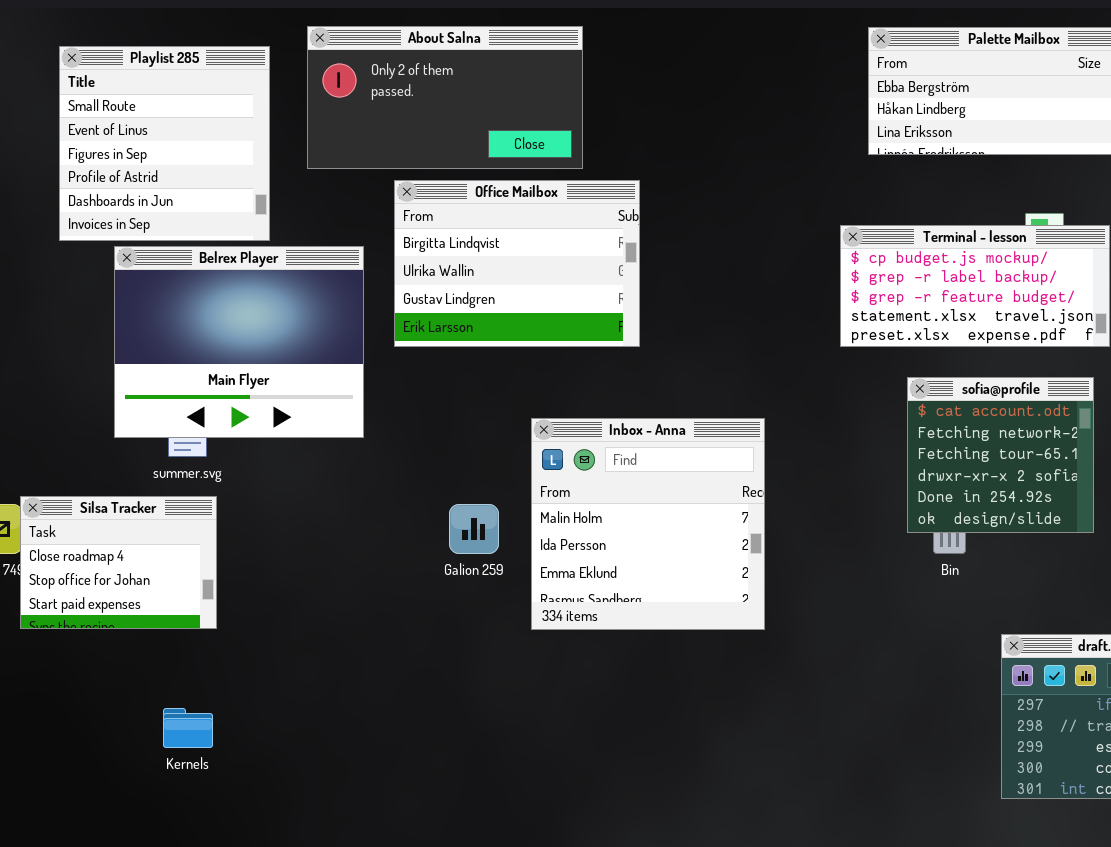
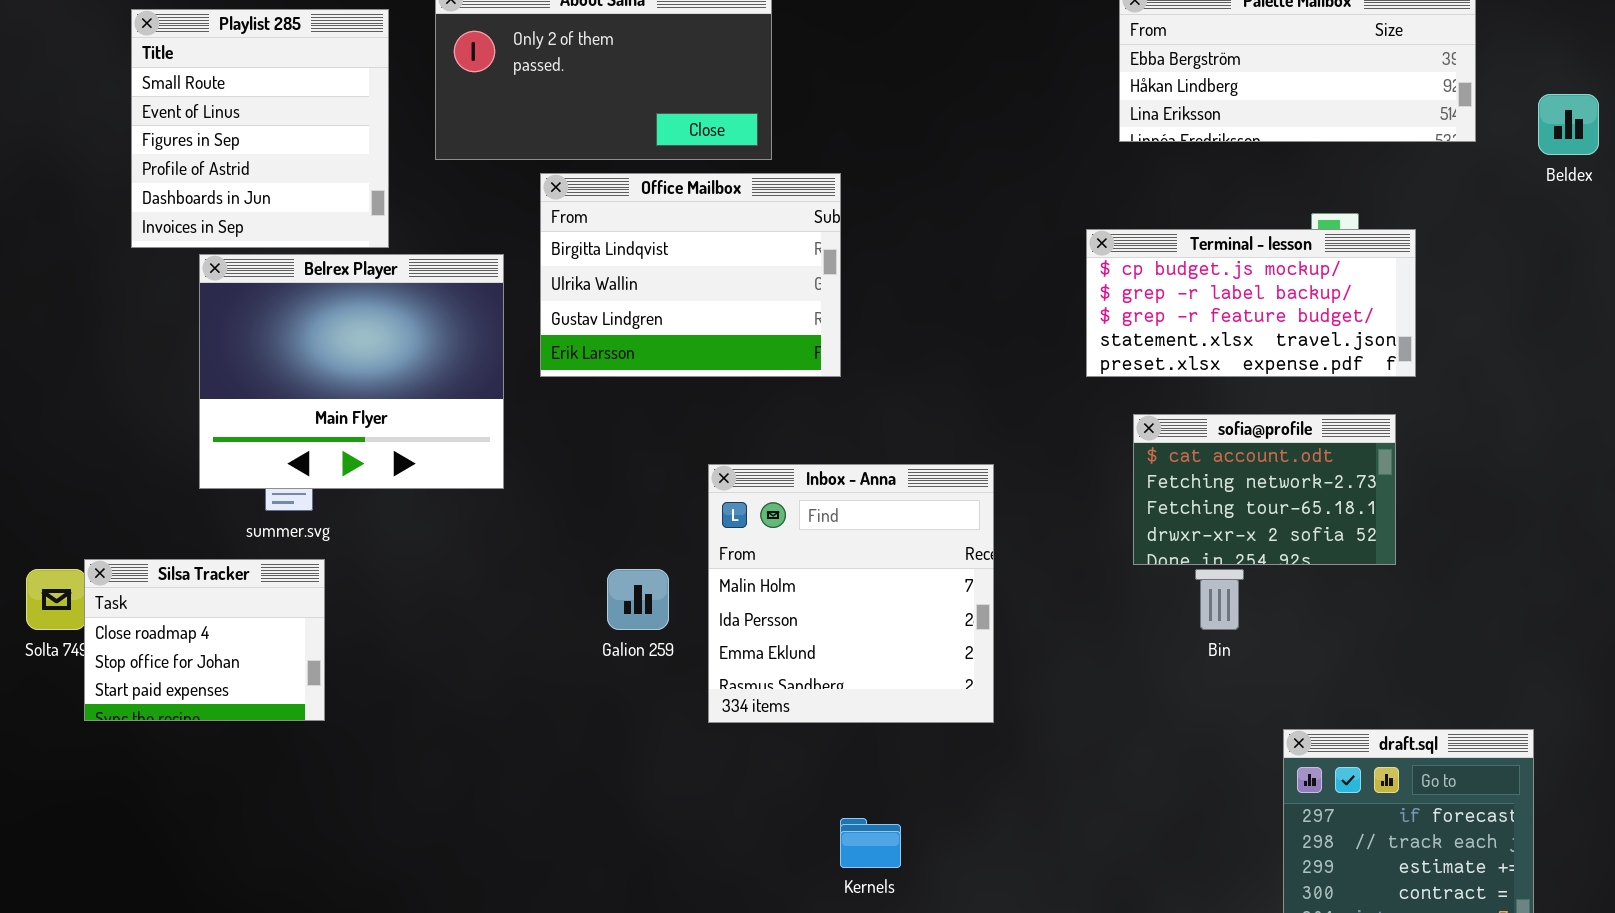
sofia@profile: [907,377,1094,533] -> [1133,414,1396,565], resized
Kernels: [163,708,213,748] -> [840,818,901,868], moved

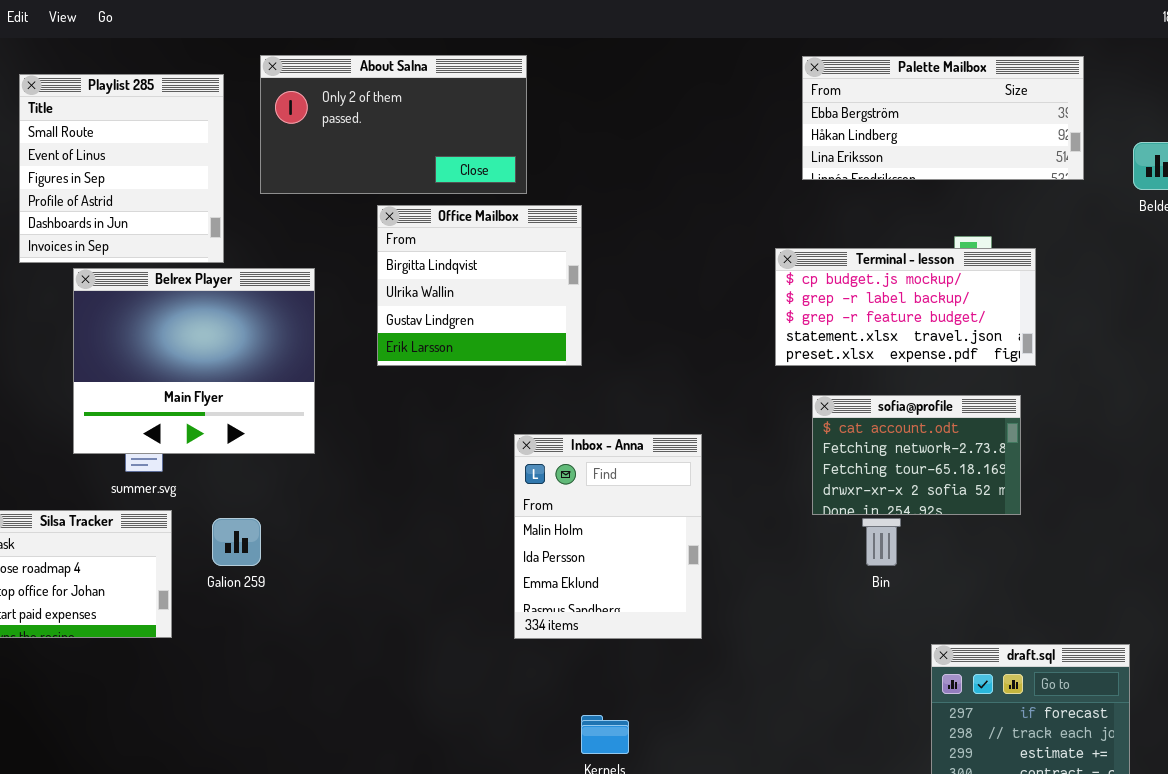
Office Mailbox: [540,173,841,377] -> [377,205,582,366], resized
Inbox - Anna: [708,464,994,723] -> [514,434,702,639], resized
Galion 259: [607,569,669,630] -> [212,518,261,566], moved

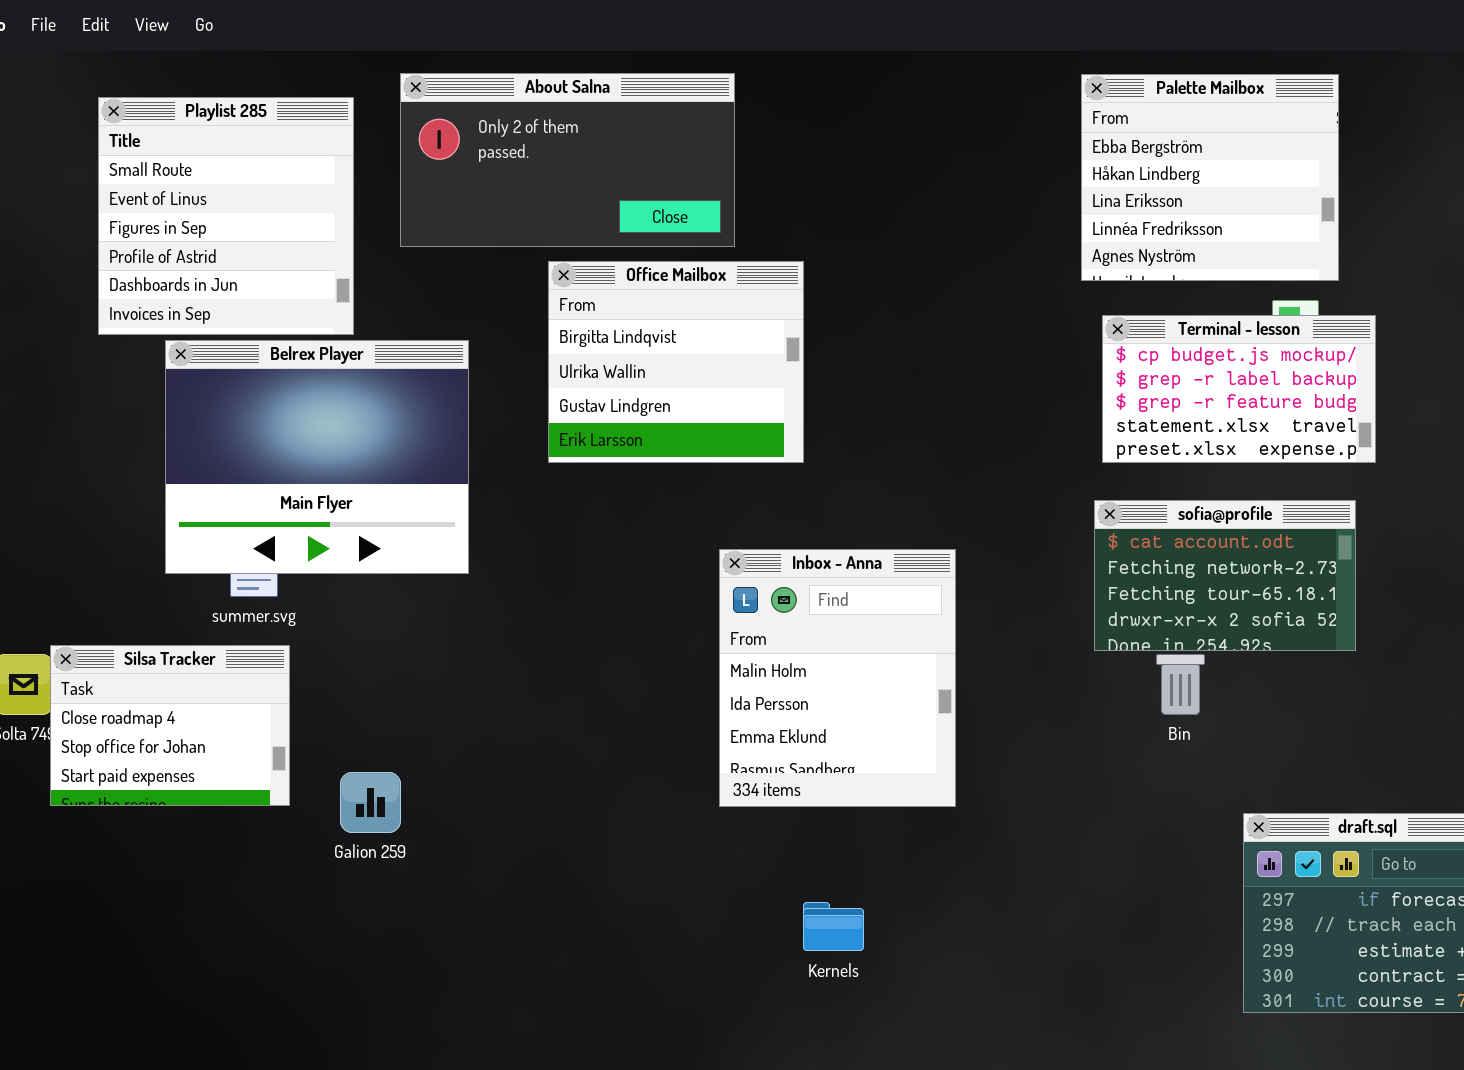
Palette Mailbox: [802,56,1084,180] -> [1081,74,1339,281], resized
Terminal - lesson: [775,248,1036,366] -> [1102,315,1376,463], resized
Galion 259: [212,518,261,566] -> [340,772,401,833], moved

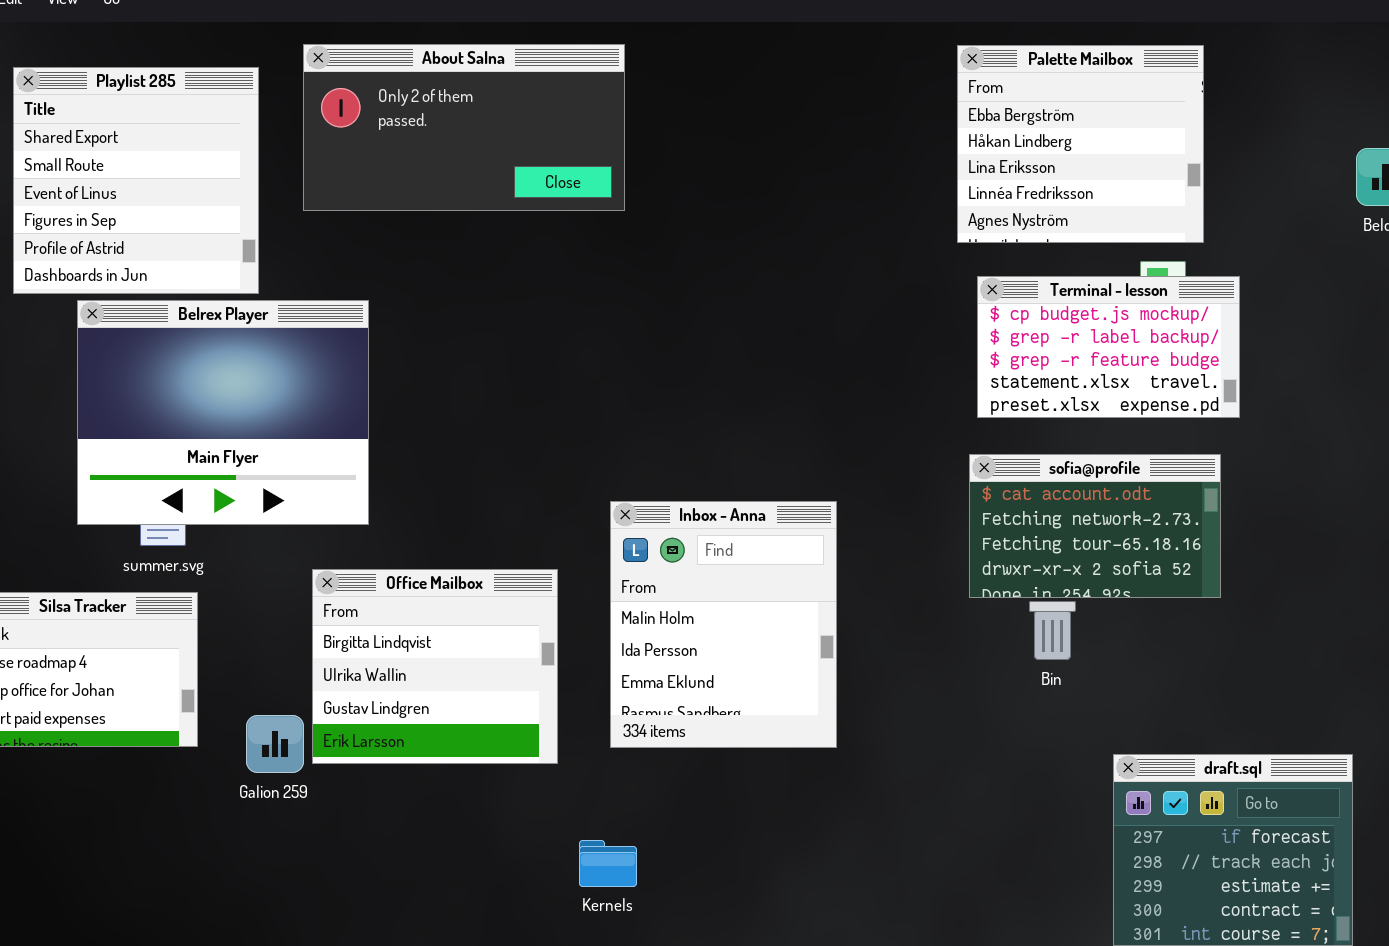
Playlist 285: [98,97,354,335] -> [13,67,259,294], scrolled up 1 row
Office Mailbox: [548,261,804,463] -> [312,569,558,764], moved
Kernels: [803,902,864,951] -> [579,840,637,887], moved

